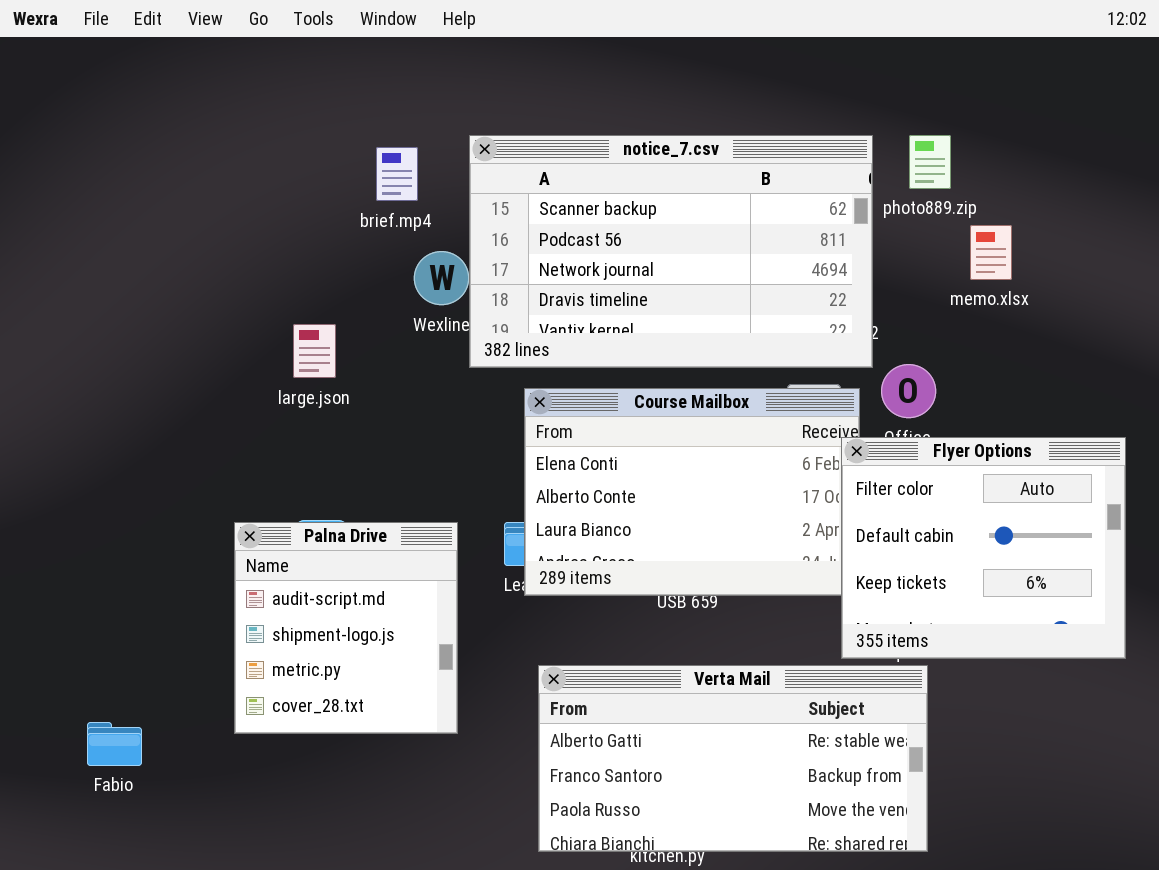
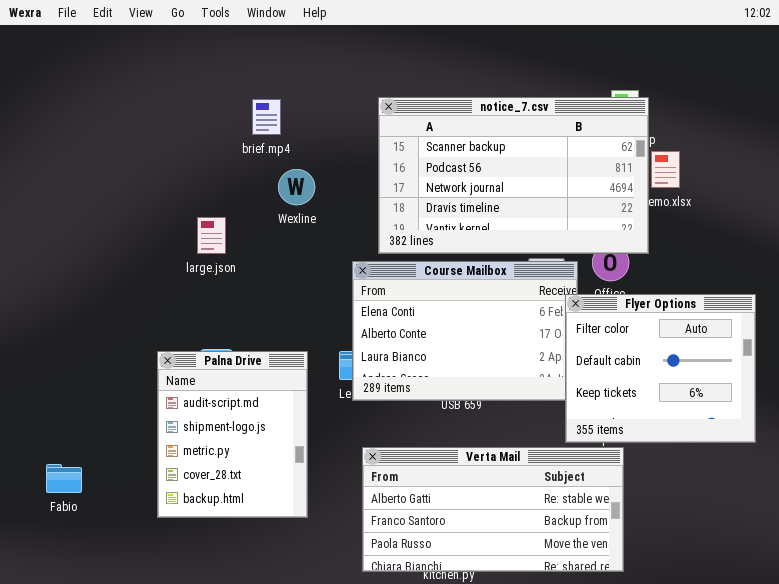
notice_7.csv: [469,135,873,368] -> [378,97,649,254], moved
Palna Drive: [234,522,458,734] -> [157,351,308,518], resized
Fabio: [87,722,142,766] -> [46,464,82,493], moved

